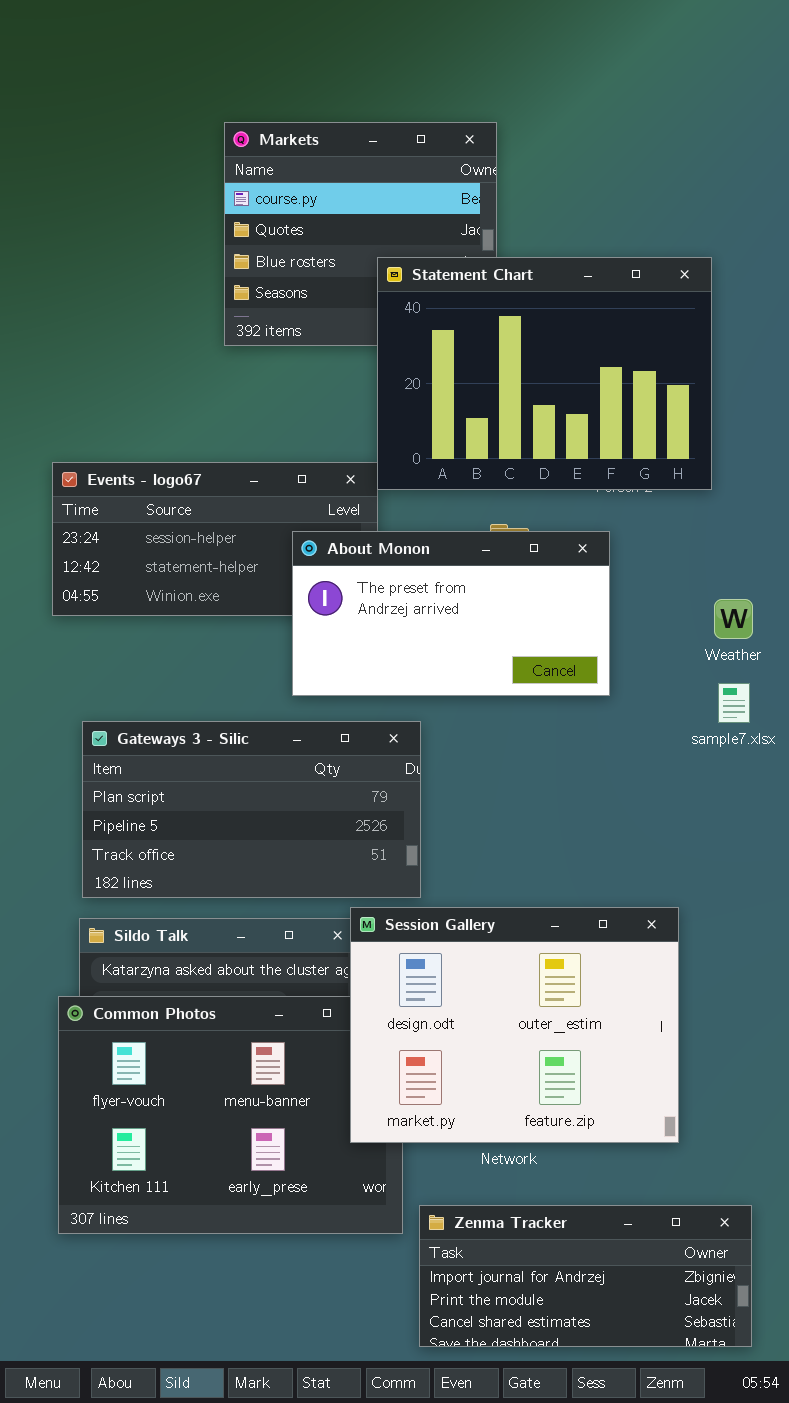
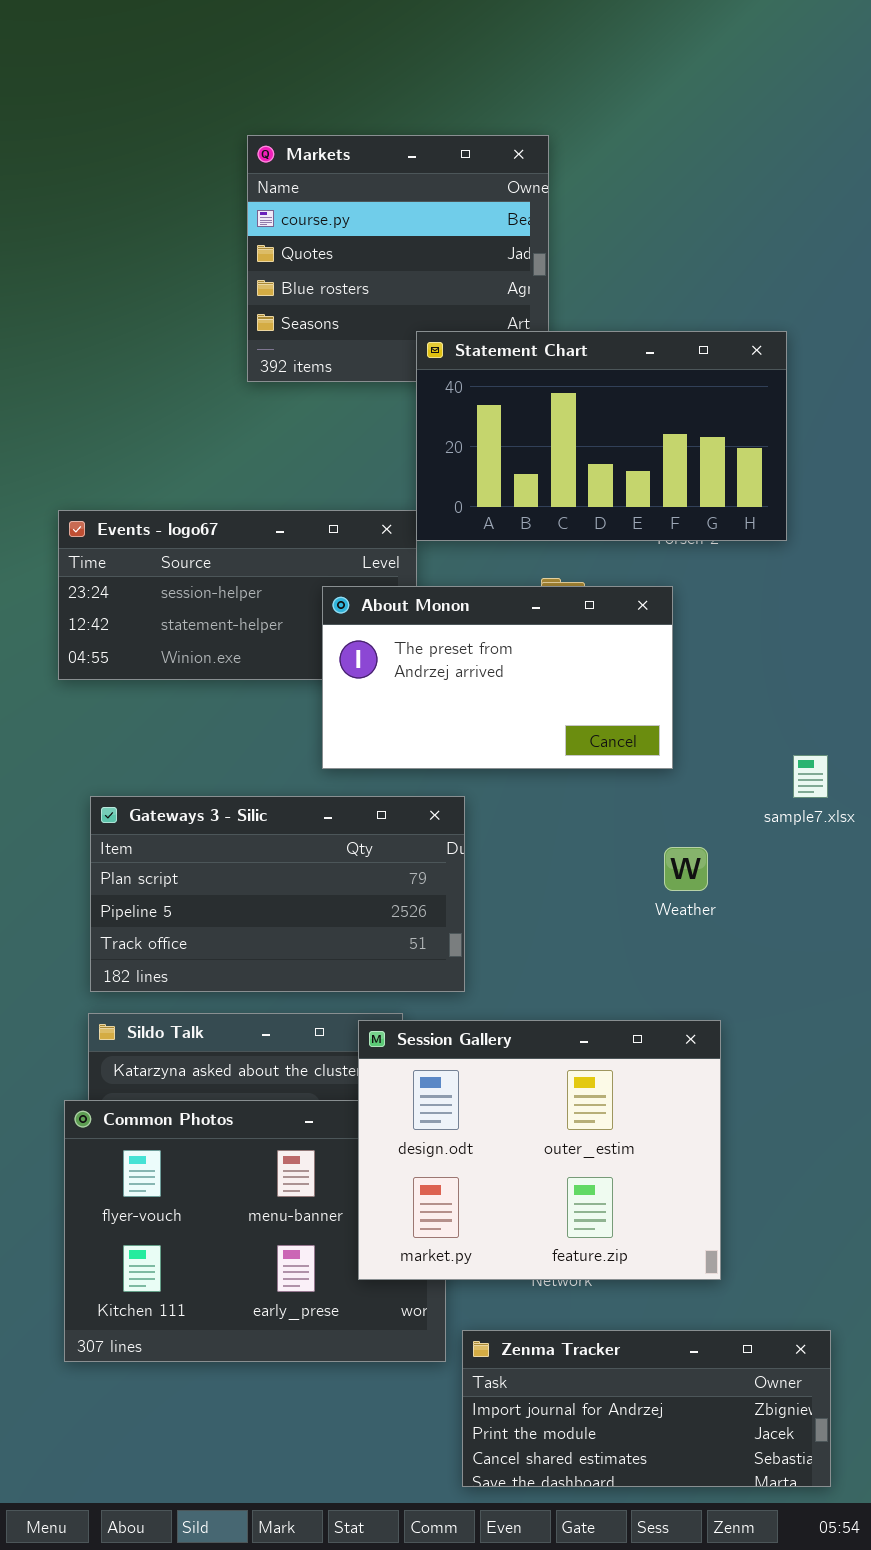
Statement Chart: [377,257,712,490] -> [416,331,787,541], resized
Weather: [714,599,753,639] -> [664,847,708,891], moved
Session Gallery: [350,907,679,1143] -> [358,1020,721,1280], moved

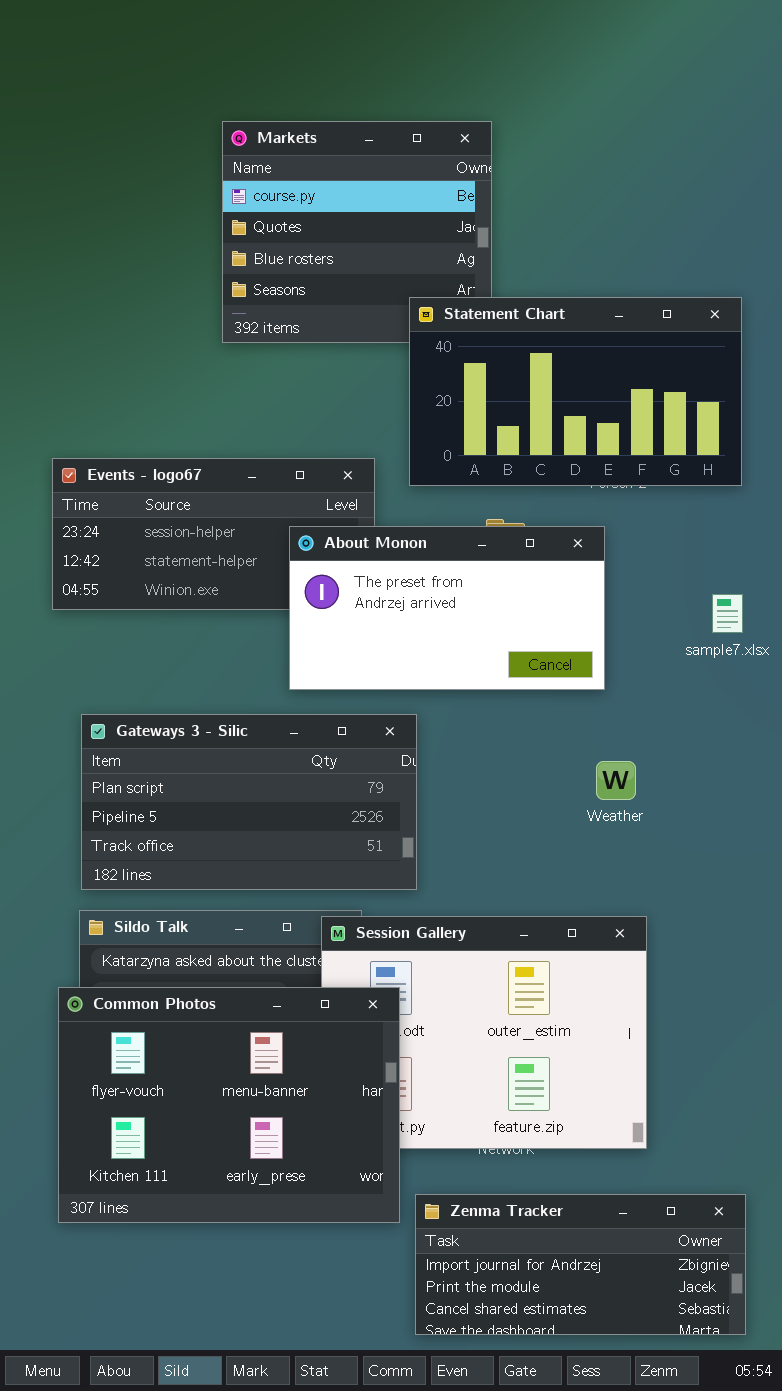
Statement Chart: [416,331,787,541] -> [409,297,742,486], moved
sample7.xlsx: [793,755,828,798] -> [712,594,743,633], moved
Common Photos: [64,1100,446,1362] -> [58,987,400,1223], raised

